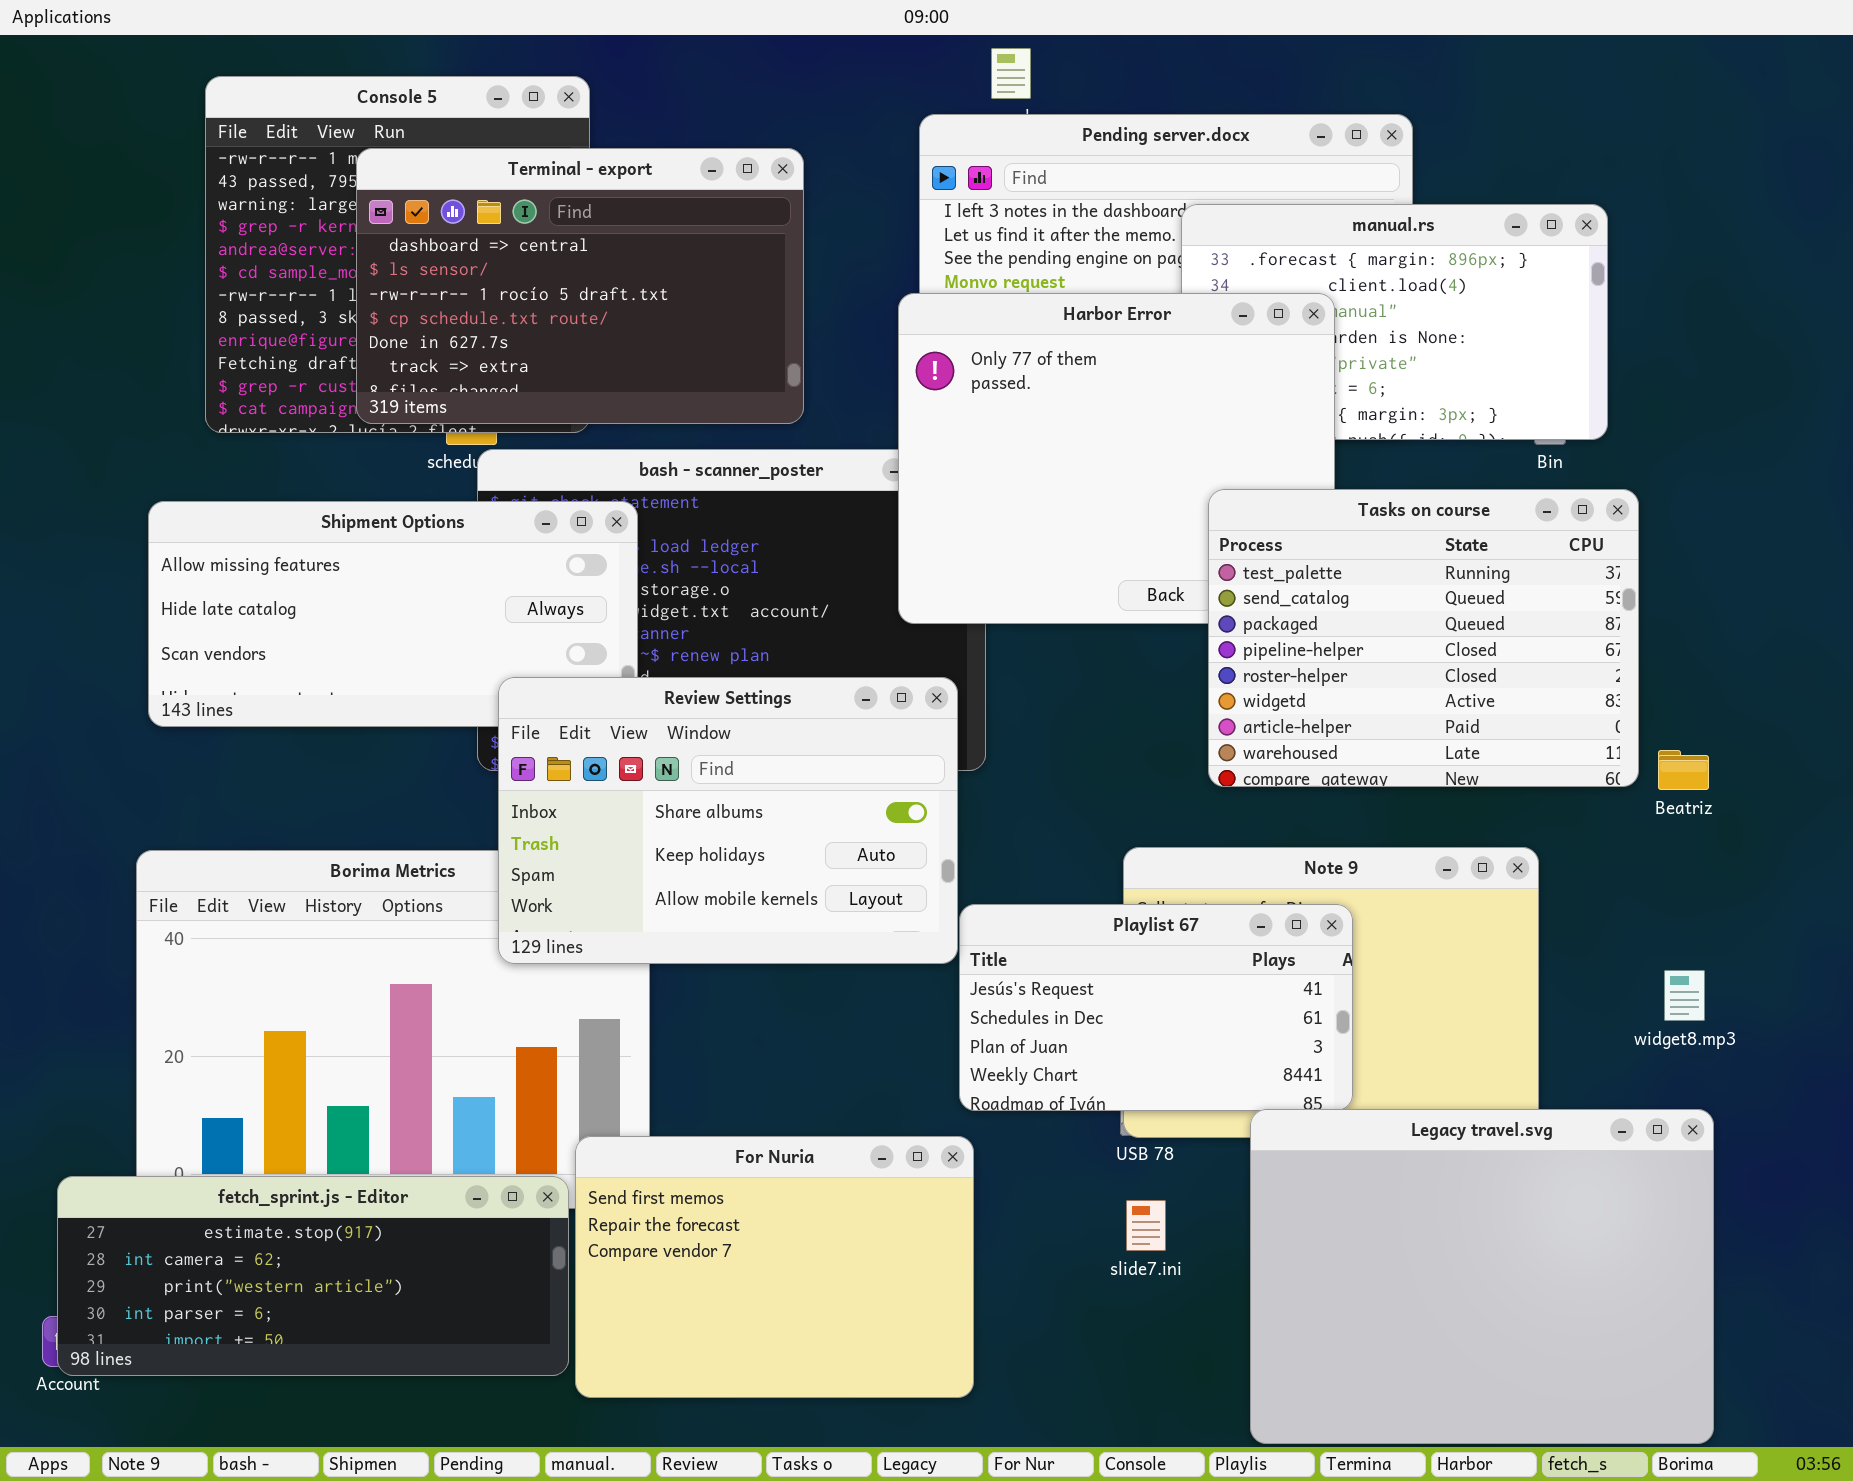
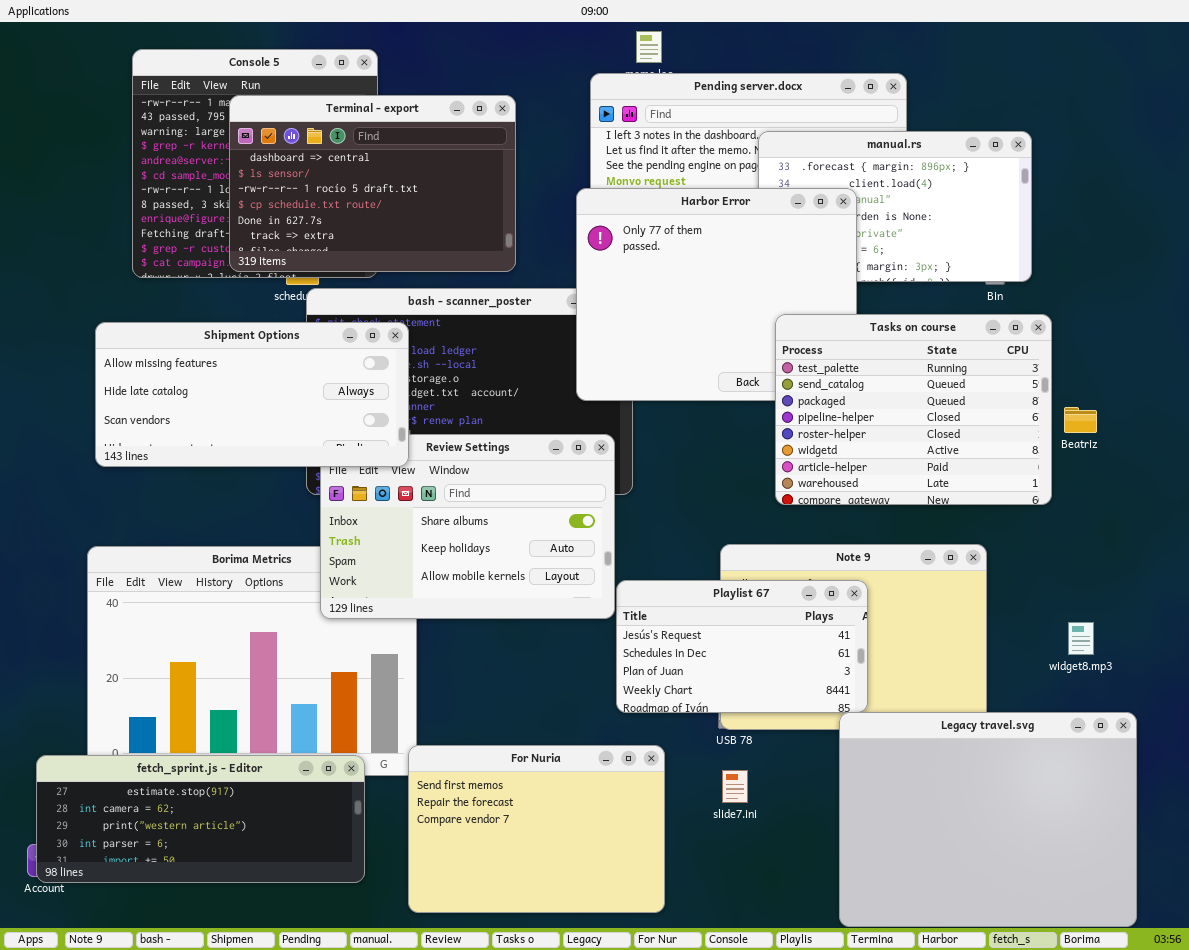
Shipment Options: [148,501,638,727] -> [95,322,409,467], raised
Beatriz: [1658,750,1709,790] -> [1064,407,1097,433], moved
Legacy travel.svg: [1250,1109,1714,1444] -> [839,712,1137,927], moved
For Nuria: [575,1136,974,1398] -> [408,745,665,913], moved

